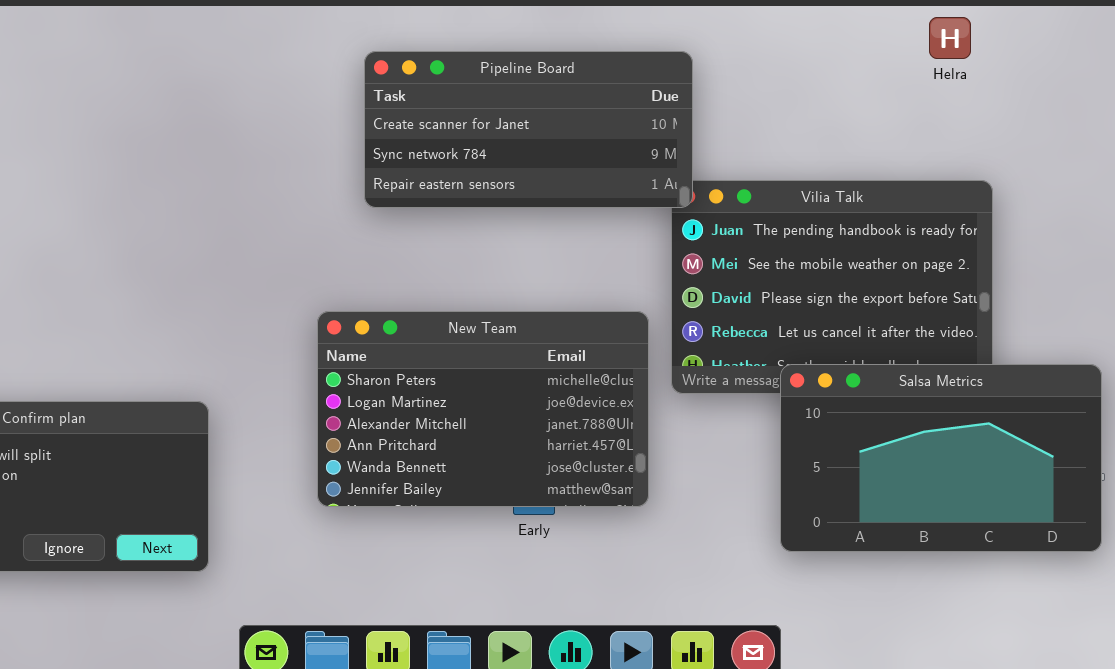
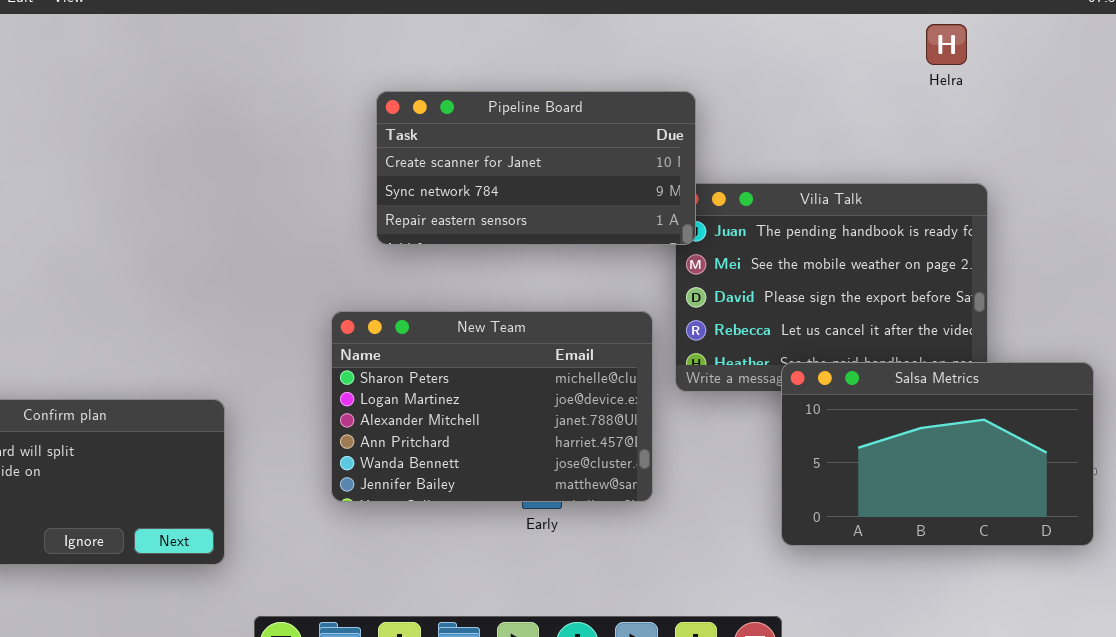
Pipeline Board: [364,51,693,208] -> [376,91,696,245], moved

